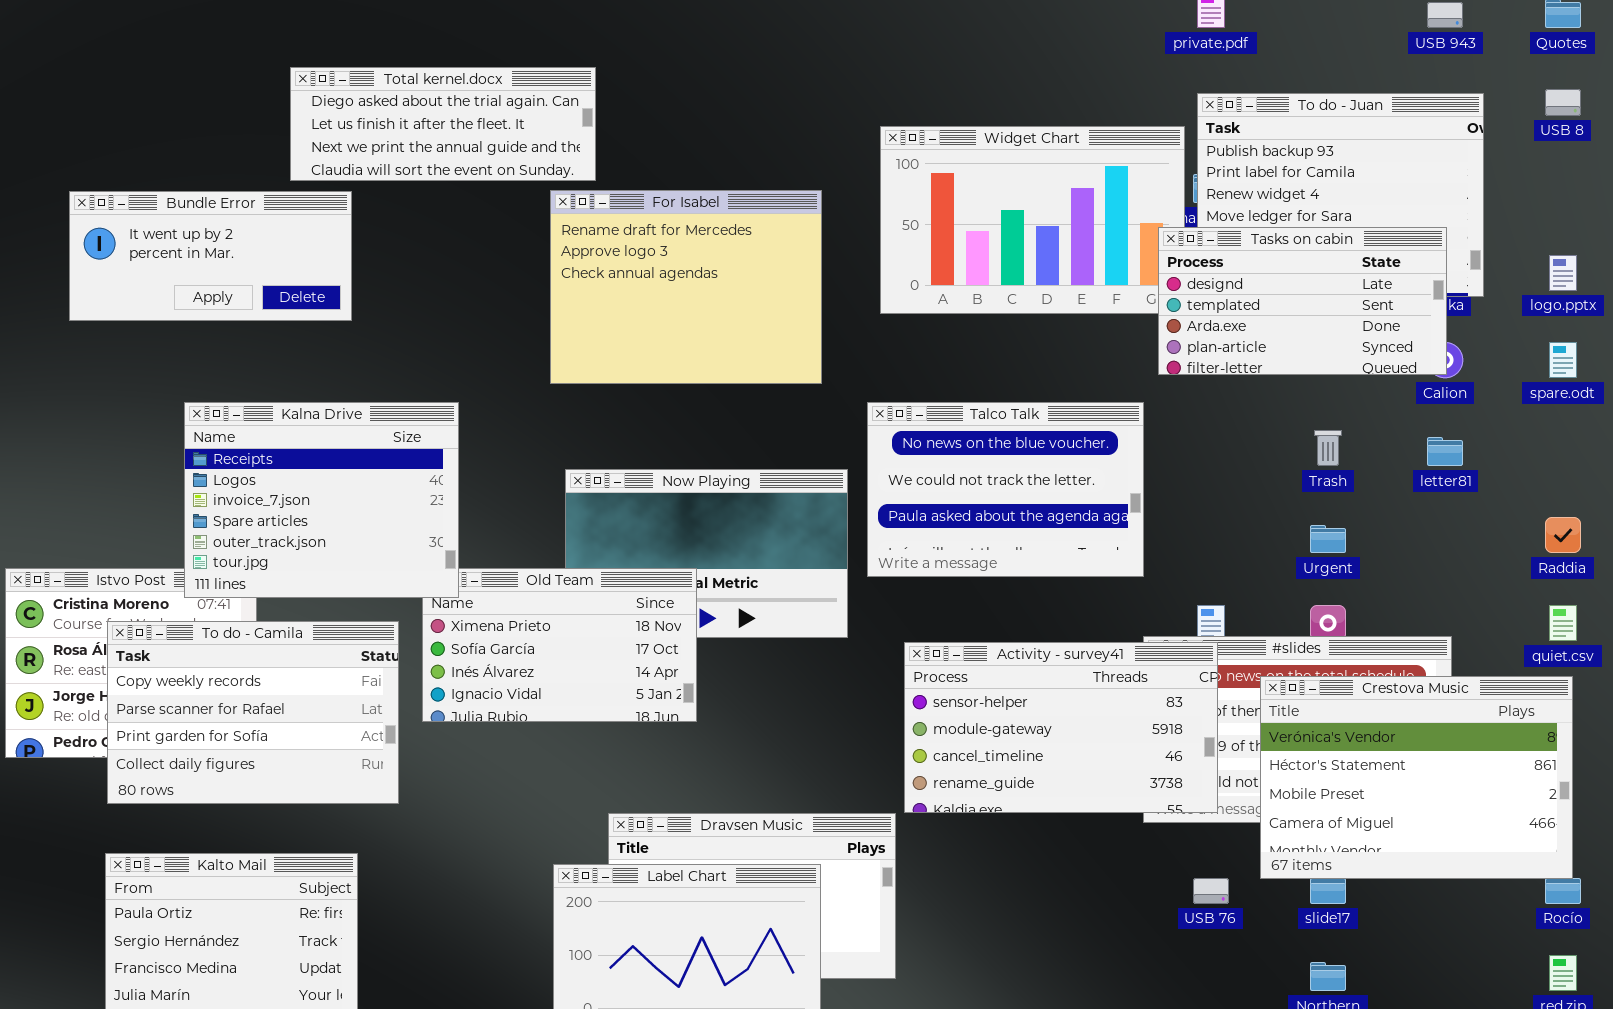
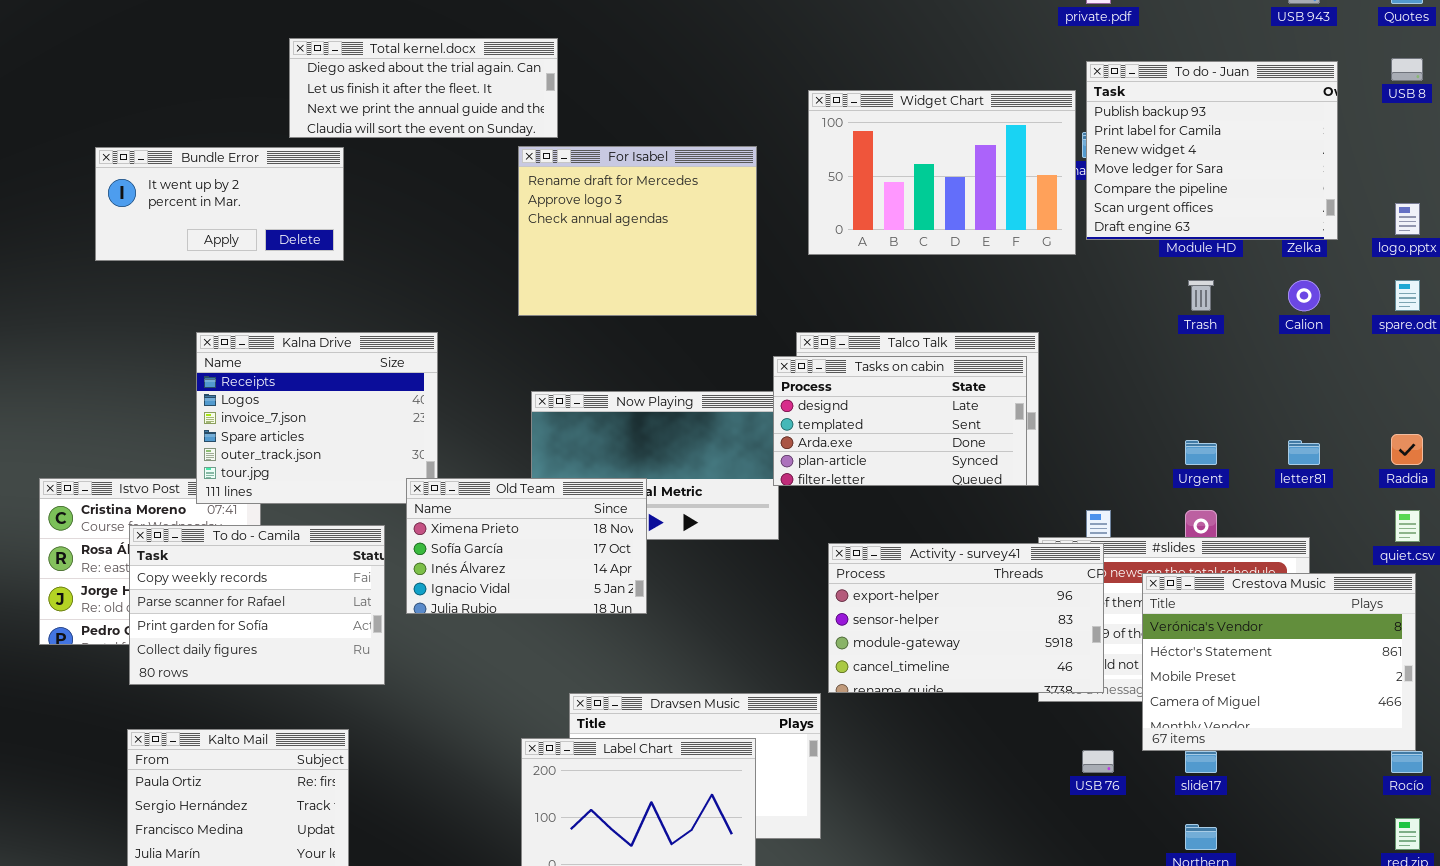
Tasks on cabin: [1158,227,1447,375] -> [773,356,1027,486], moved
Trash: [1314,430,1342,466] -> [1188,280,1214,311], moved
letter81: [1427,437,1463,466] -> [1288,440,1320,465], moved
Old Team: [422,568,697,722] -> [406,478,647,614], raised
Activity - survey41: [904,642,1218,813] -> [828,543,1104,693], scrolled up 1 row

